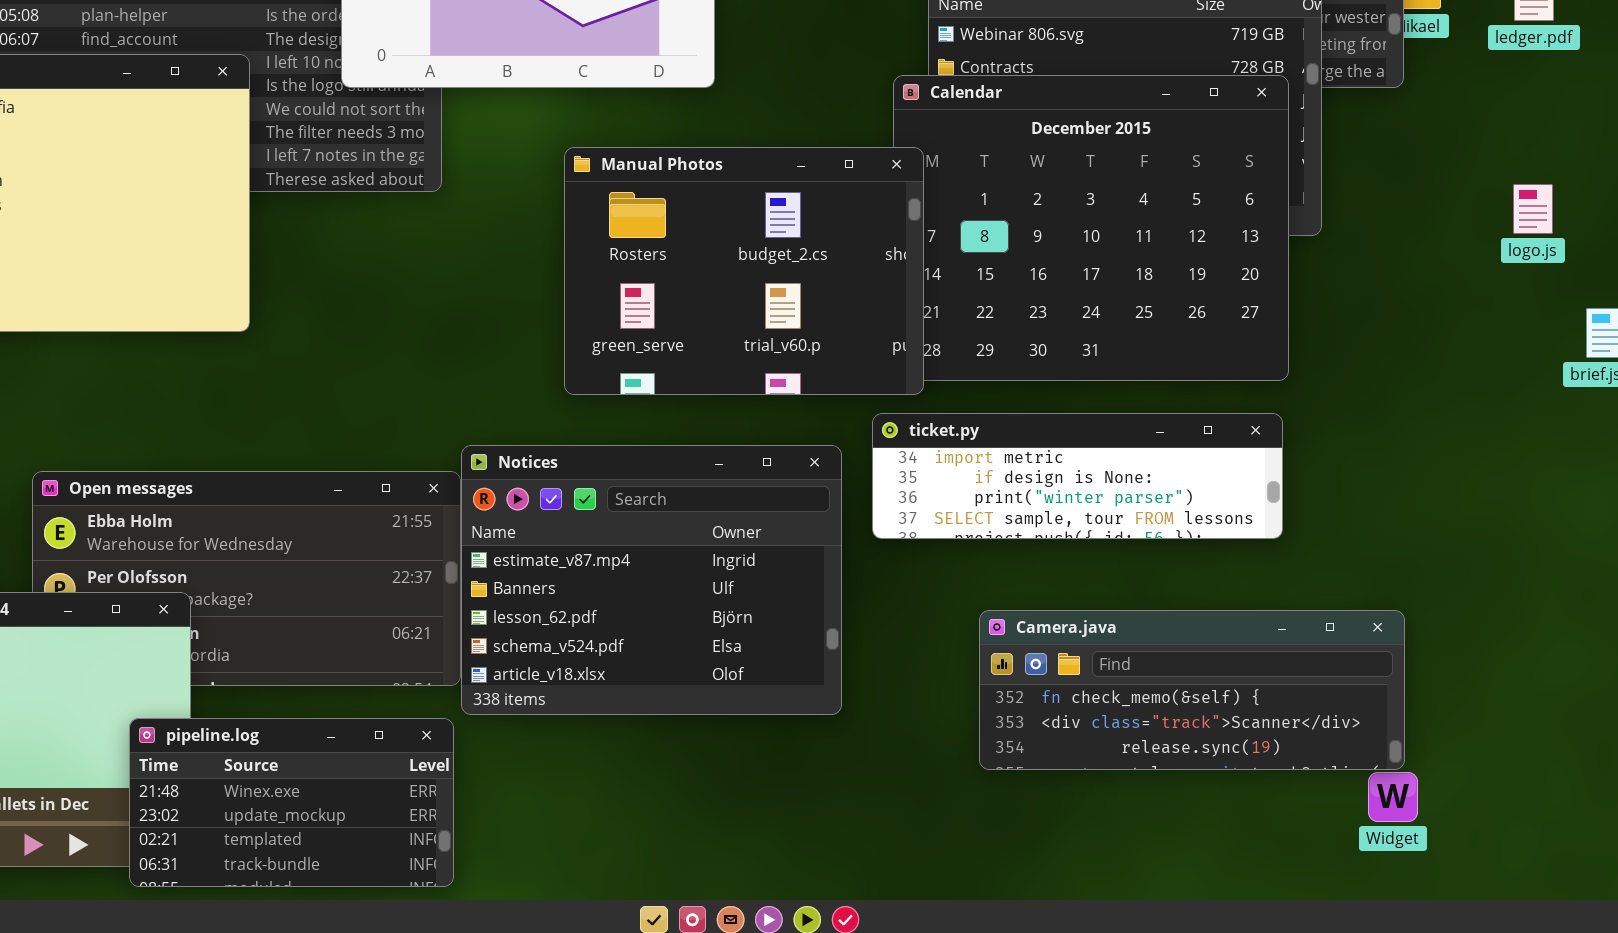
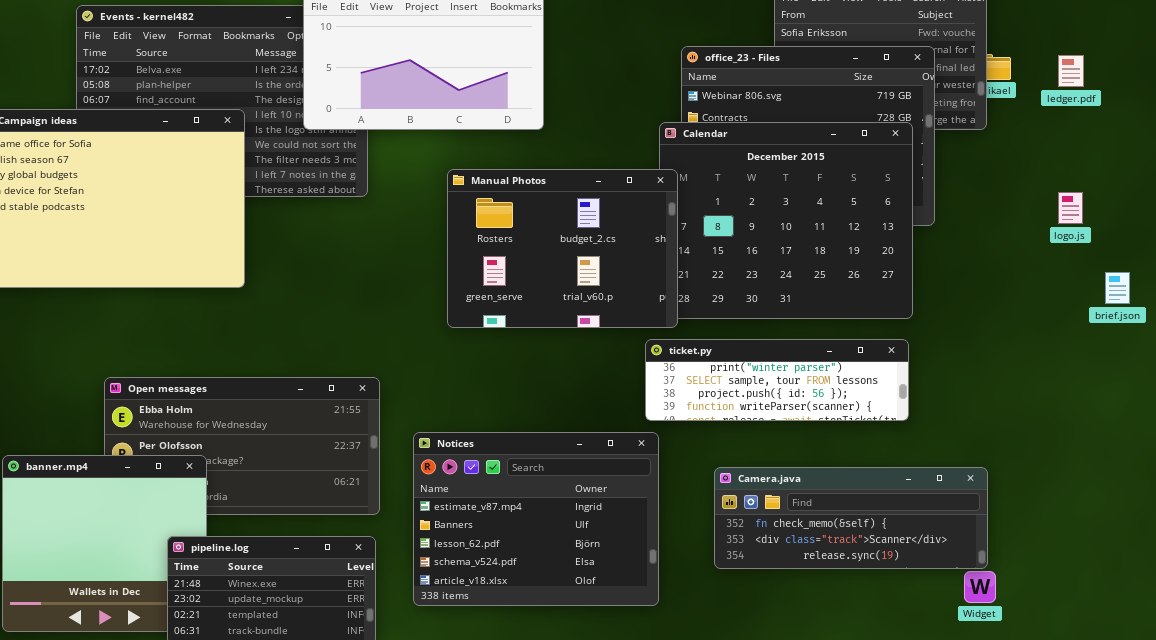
ticket.py: [872,413,1283,539] -> [645,339,909,421], scrolled down 2 rows
Notices: [461,445,842,715] -> [413,432,659,606], moved

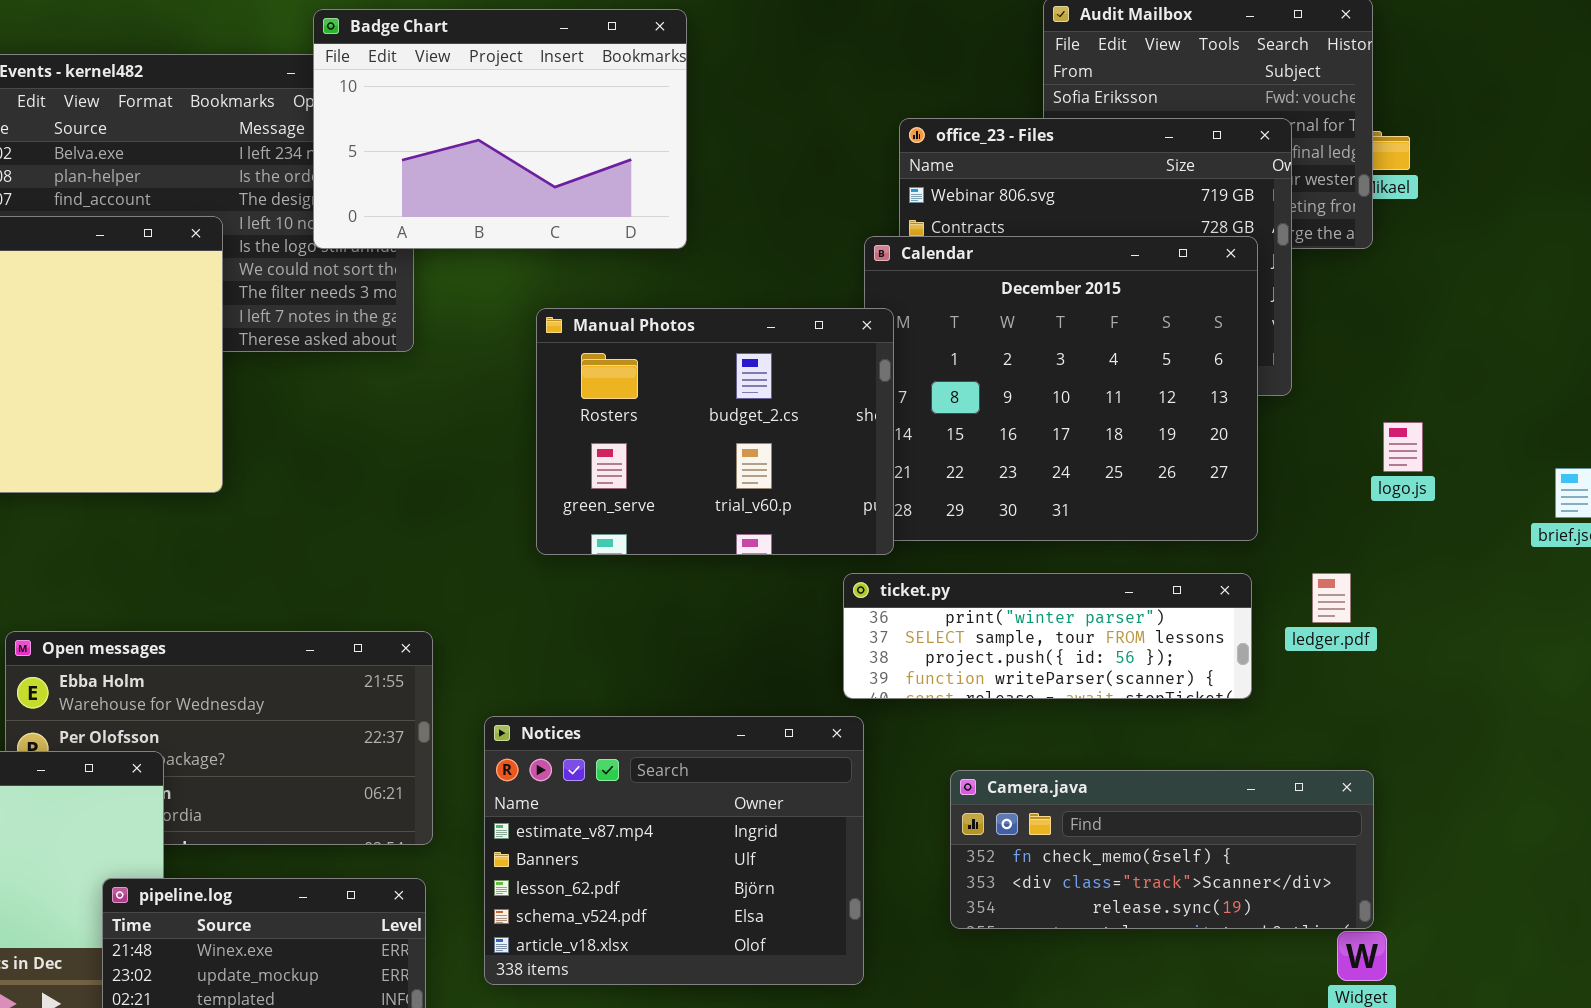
ledger.pdf: [1058,55,1084,87] -> [1312,573,1351,623], moved
logo.js: [1058,192,1083,224] -> [1383,422,1423,472], moved

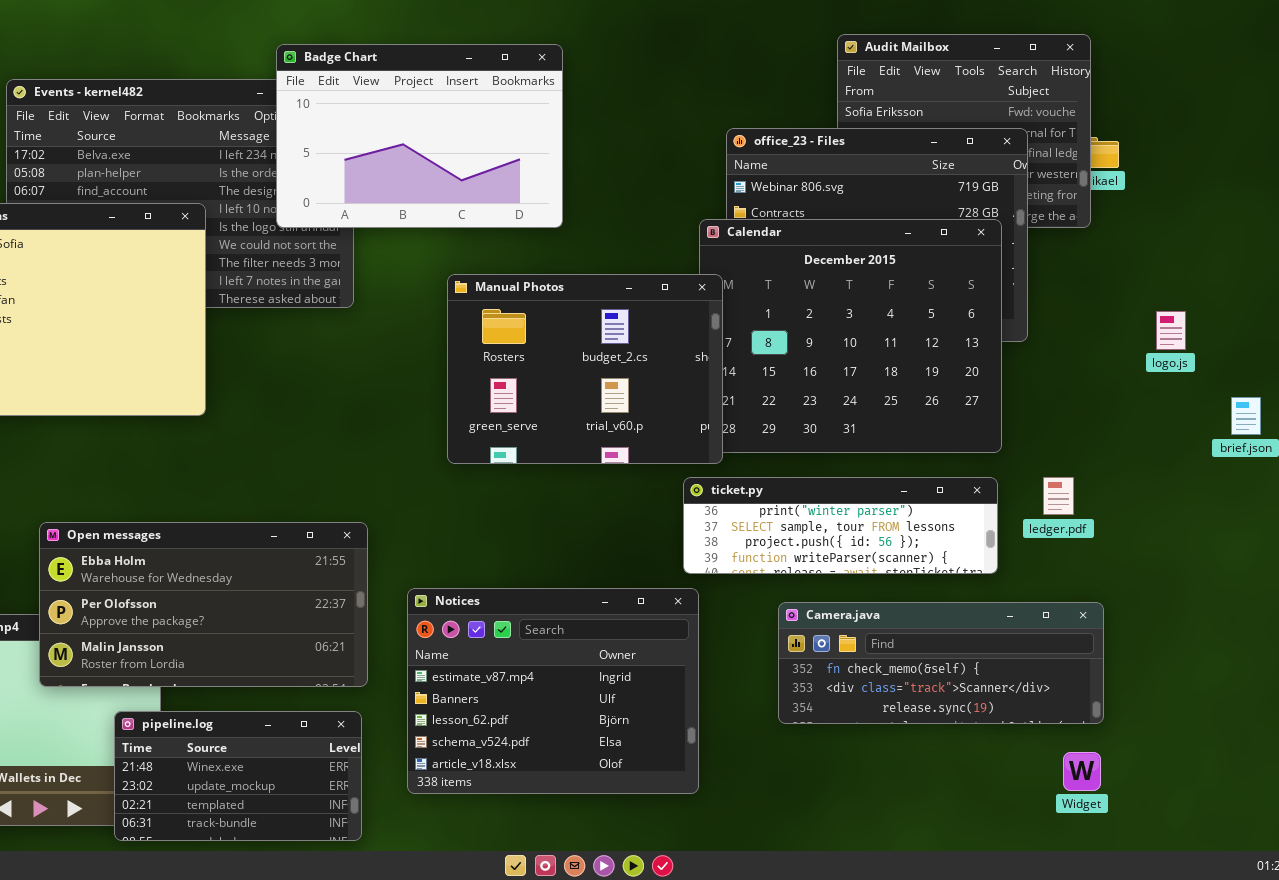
logo.js: [1383,422,1423,472] -> [1156,311,1186,350], moved
Open messages: [5,631,433,845] -> [39,522,368,687], raised
Camera.java: [950,770,1374,929] -> [778,602,1104,724], moved

